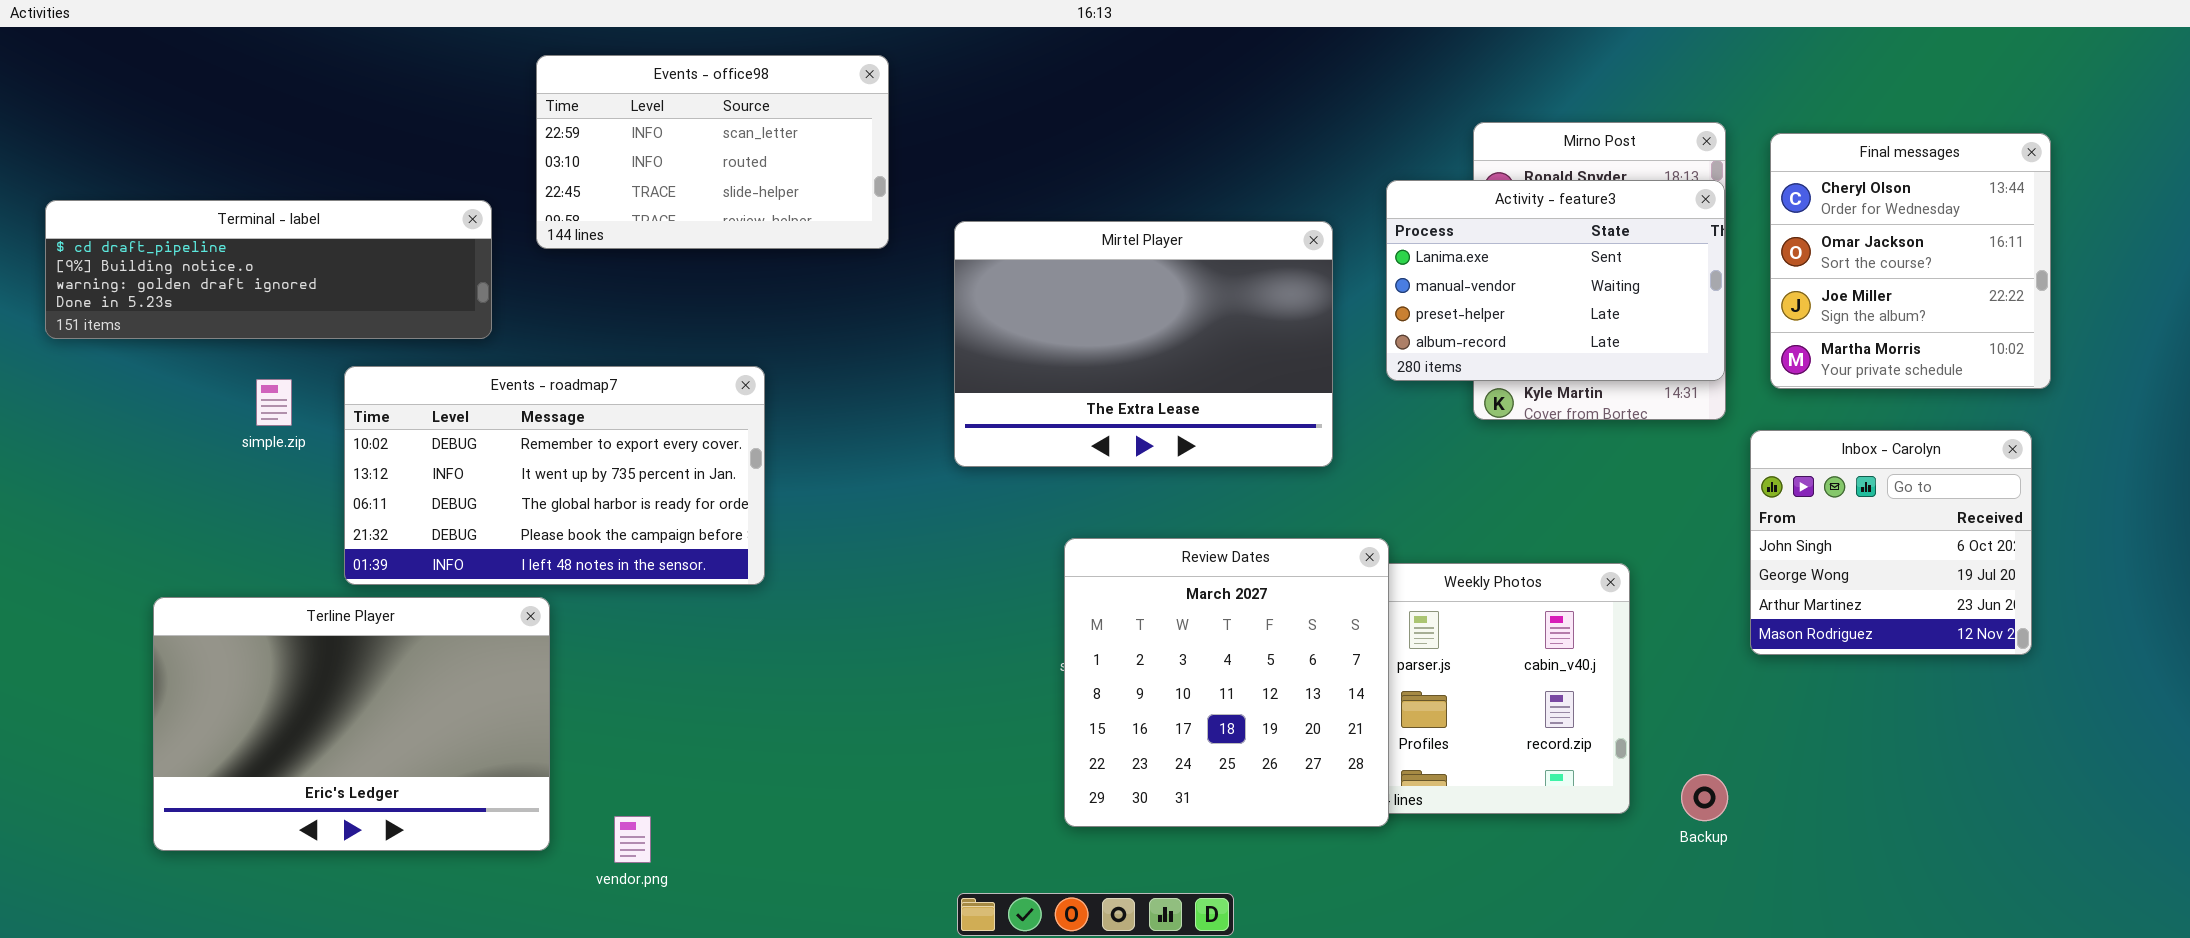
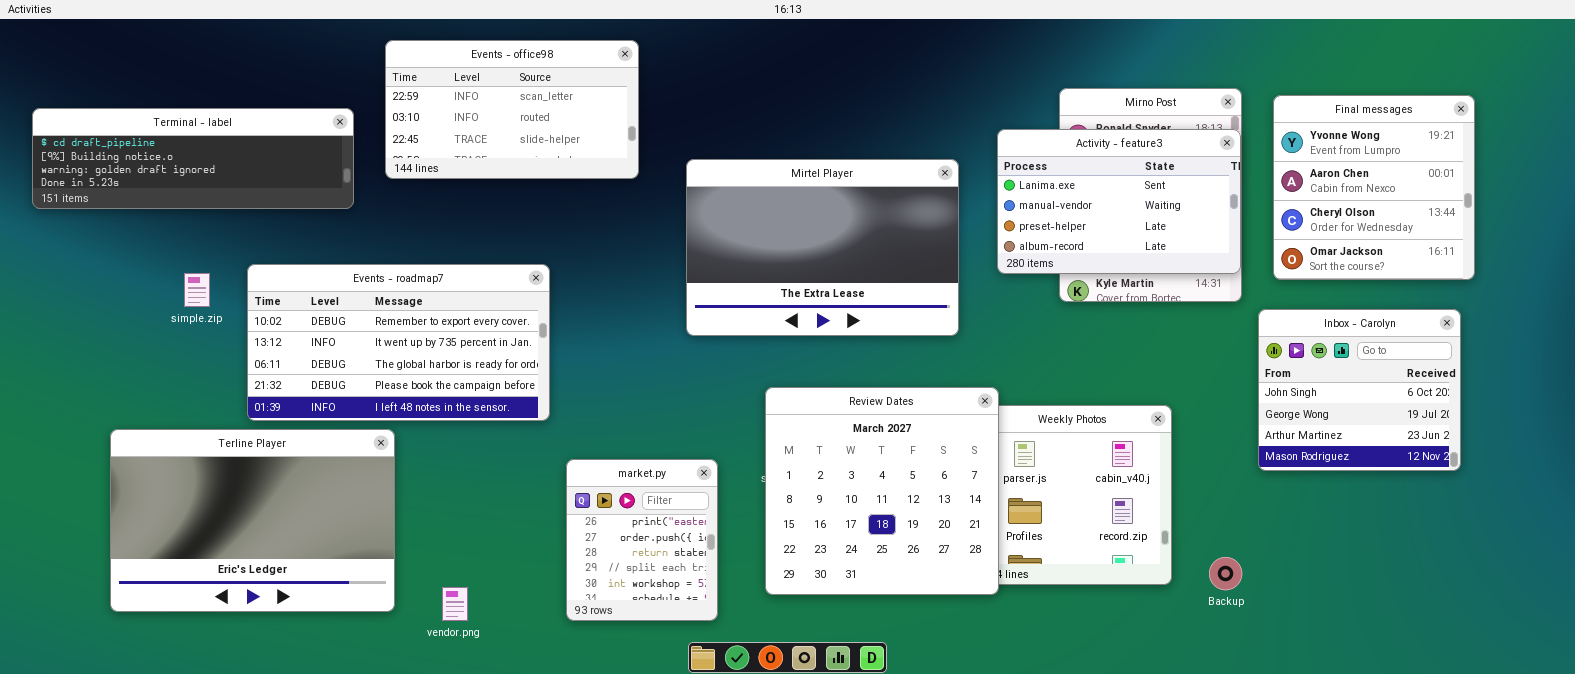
Final messages: [1770,133,2051,389] -> [1273,95,1475,280], scrolled up 2 rows
Terminal - label: [45,200,492,339] -> [32,108,354,209], moved
market.py: none -> [566,459,718,621], opened

